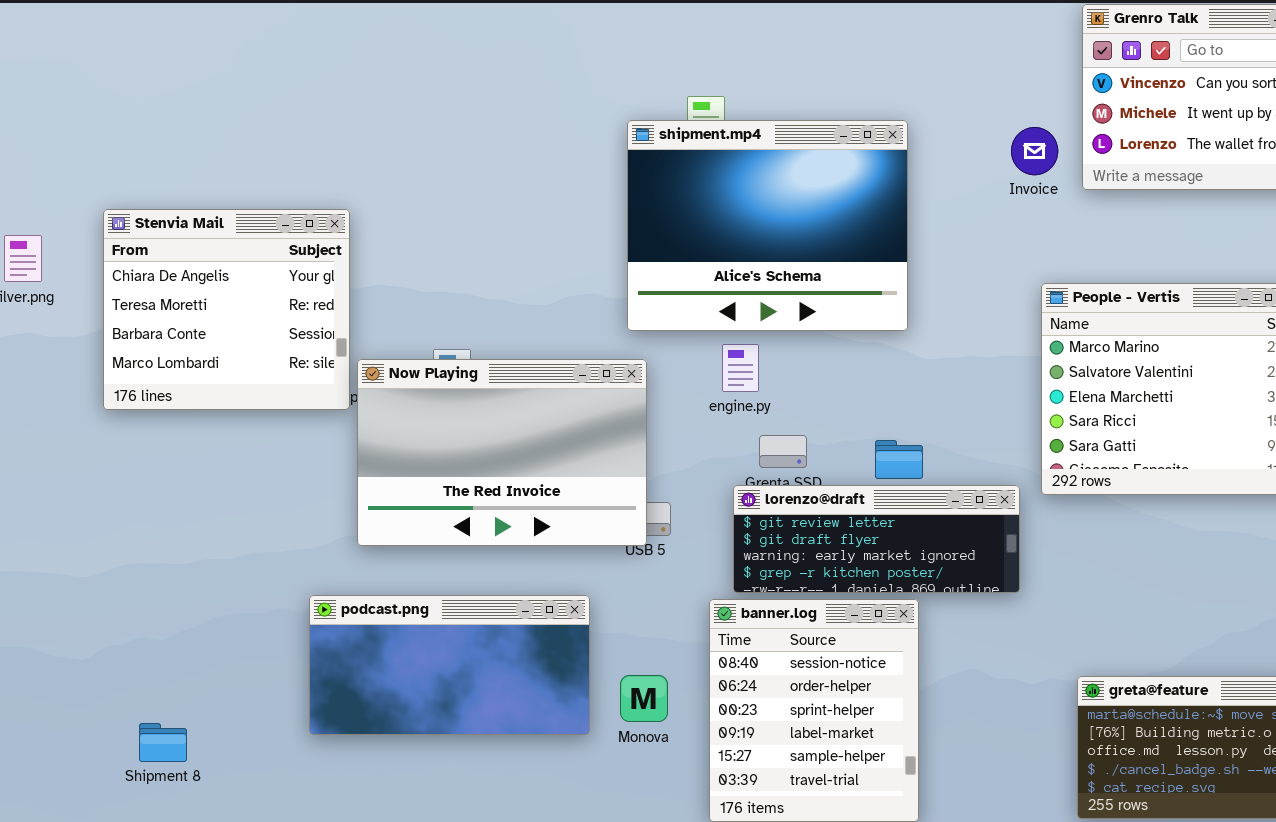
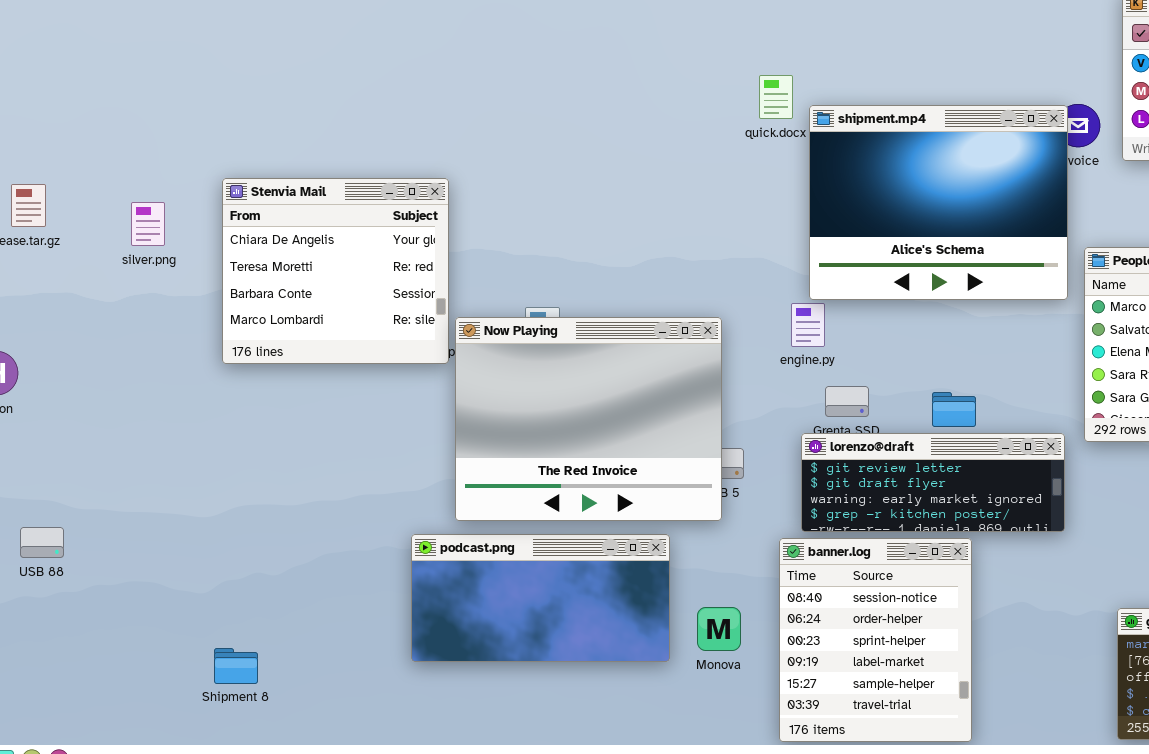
shipment.mp4: [627,120,908,331] -> [809,105,1068,300], moved
Now Playing: [357,359,647,546] -> [455,317,722,521], resized
Shipment 8: [139,723,187,762] -> [214,648,258,684], moved

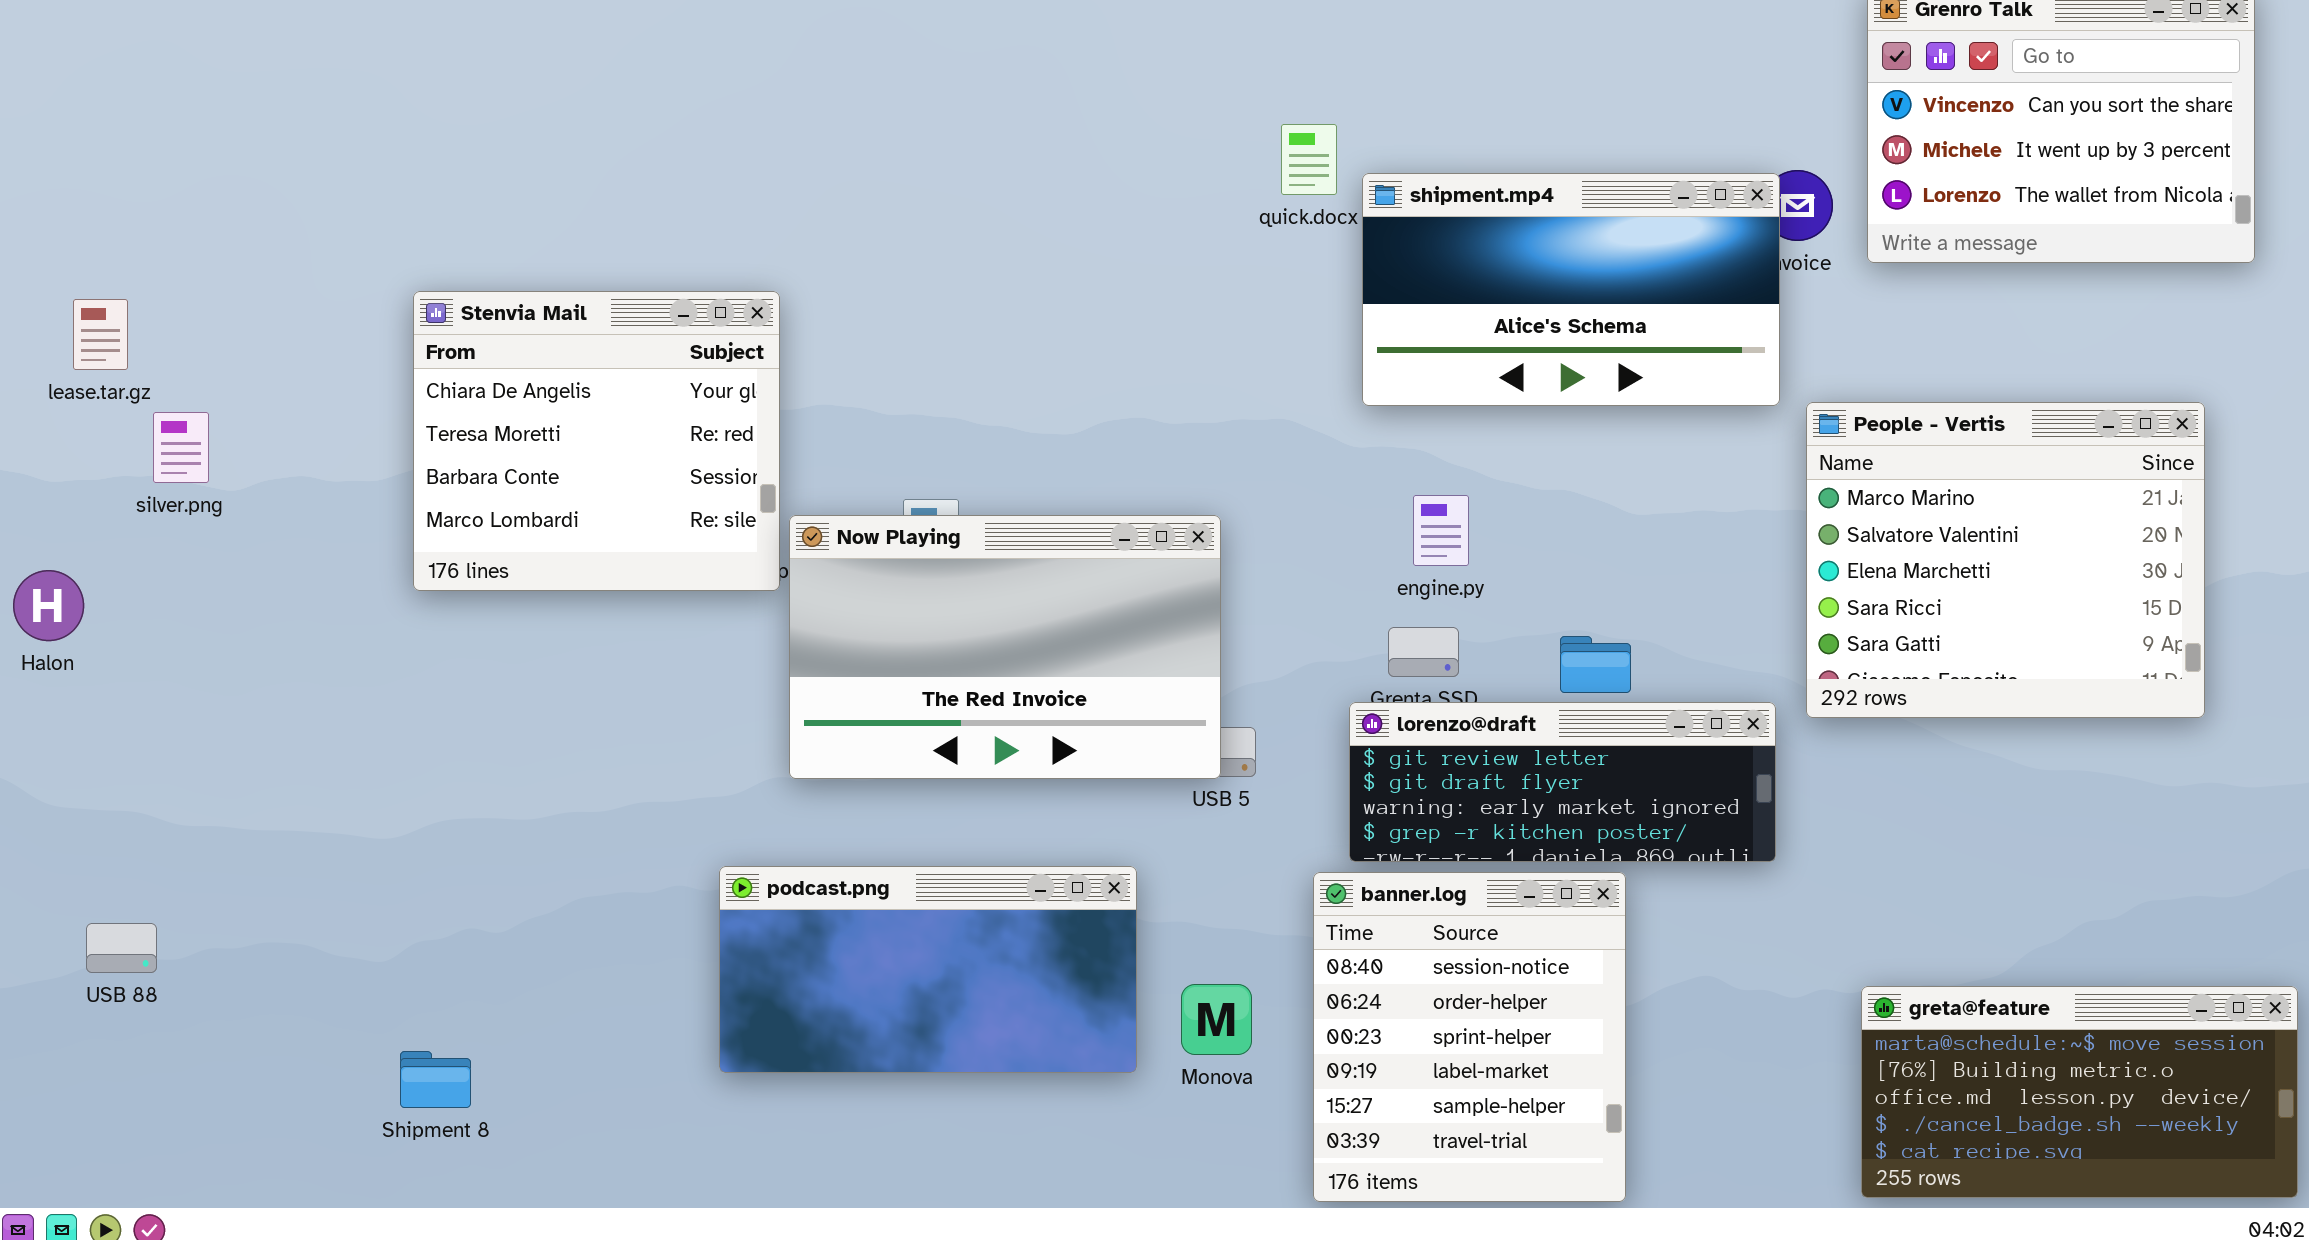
shipment.mp4: [809,105,1068,300] -> [1362,173,1780,406], resized
silver.png: [131,202,165,246] -> [153,412,209,483], moved
engine.py: [791,303,825,347] -> [1413,495,1469,566], moved
Now Playing: [455,317,722,521] -> [789,515,1221,779], resized
USB 88: [20,527,64,558] -> [86,923,157,973], moved

